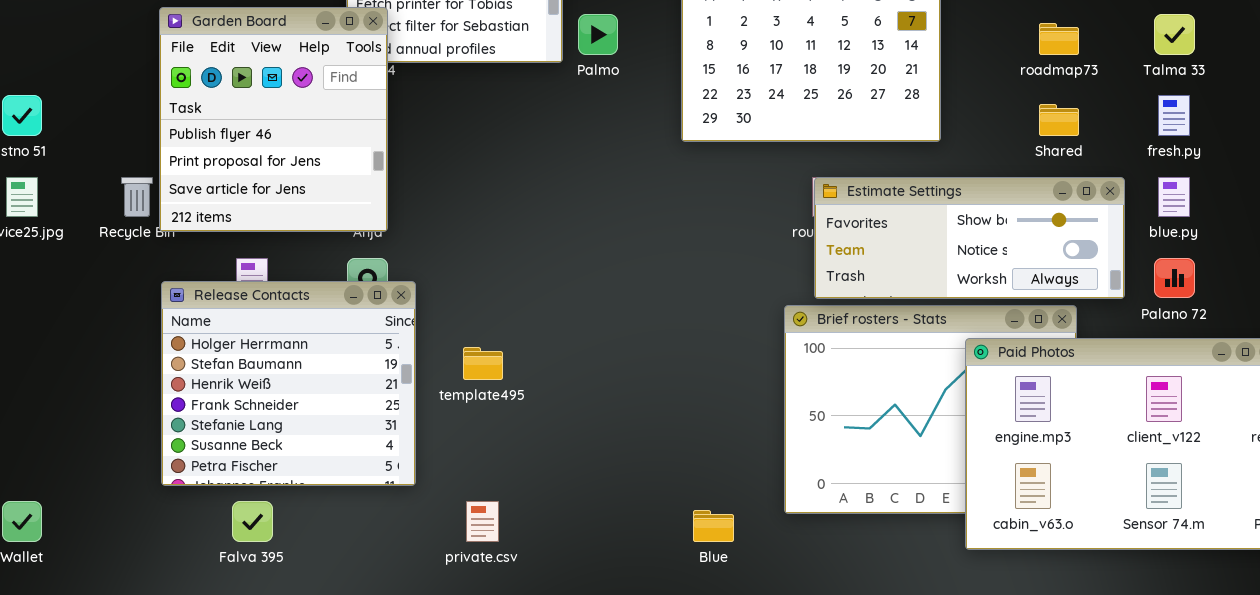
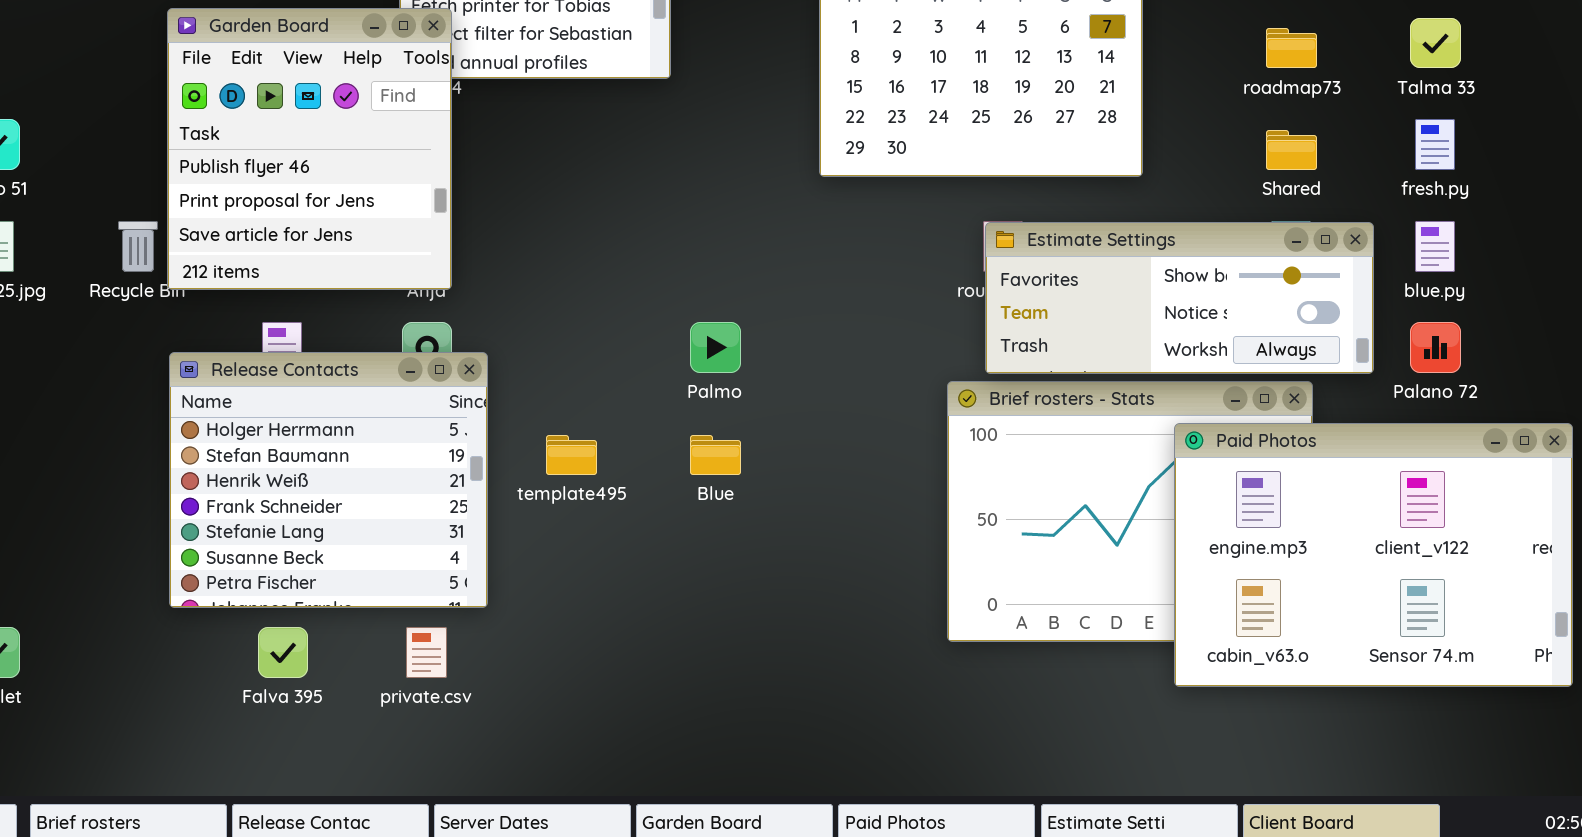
Palmo: [578,14,618,55] -> [690,322,741,373], moved
private.csv: [466,501,499,542] -> [406,627,447,678], moved
Blue: [693,510,734,542] -> [690,435,741,475], moved

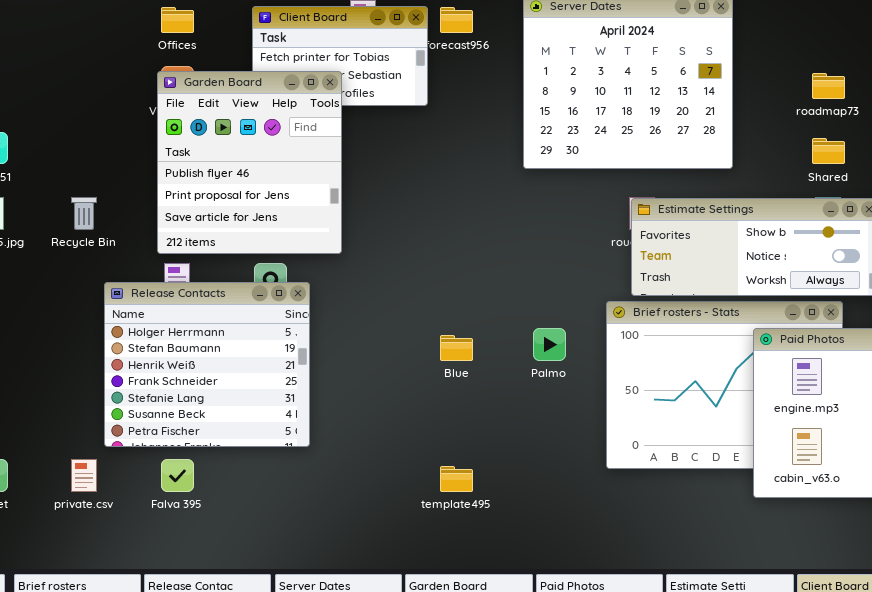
Garden Board: [167,8,452,290] -> [157,71,342,254], moved
Palmo: [690,322,741,373] -> [533,328,566,361], moved
template495: [546,435,597,475] -> [440,466,473,492], moved
private.csv: [406,627,447,678] -> [71,459,97,492], moved

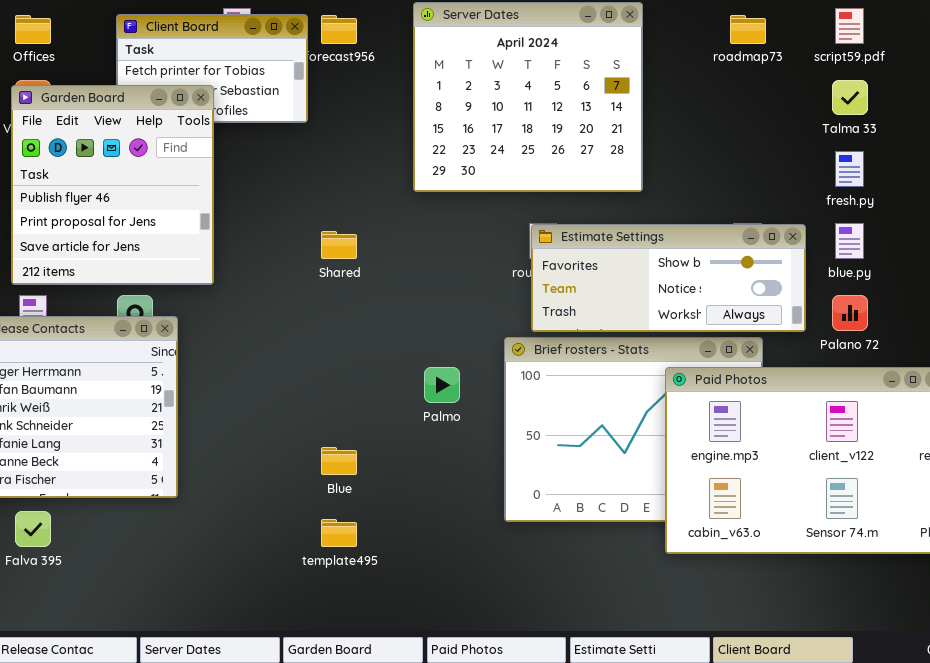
roadmap73: [812,73,845,99] -> [730,15,766,44], moved
Shared: [812,138,845,164] -> [321,231,357,259], moved
Blue: [440,335,473,361] -> [321,447,357,475], moved

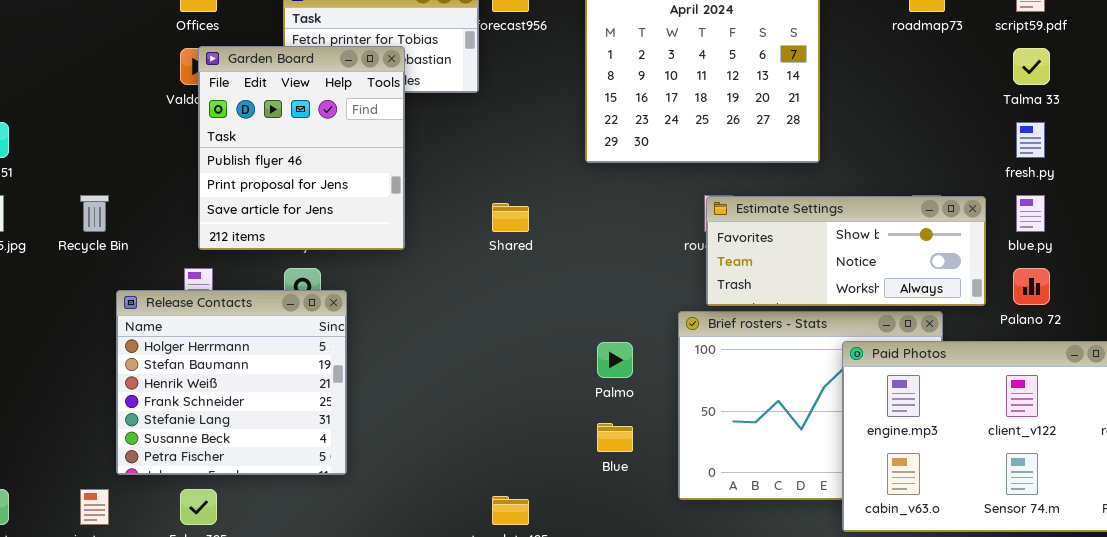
Garden Board: [11,85,214,285] -> [198,46,405,250], moved
Blue: [321,447,357,475] -> [597,423,633,452], moved

